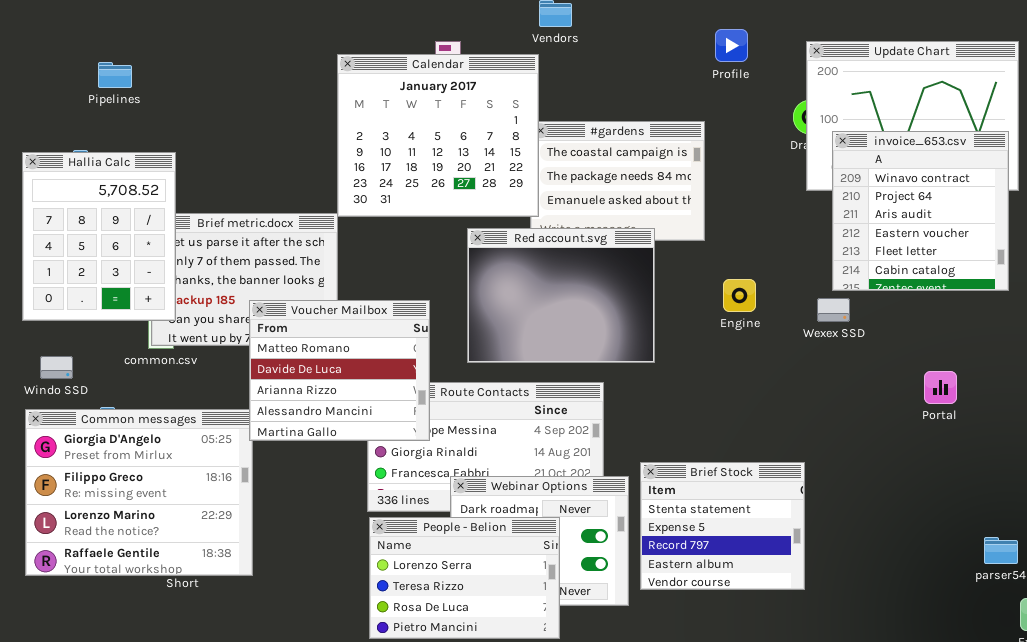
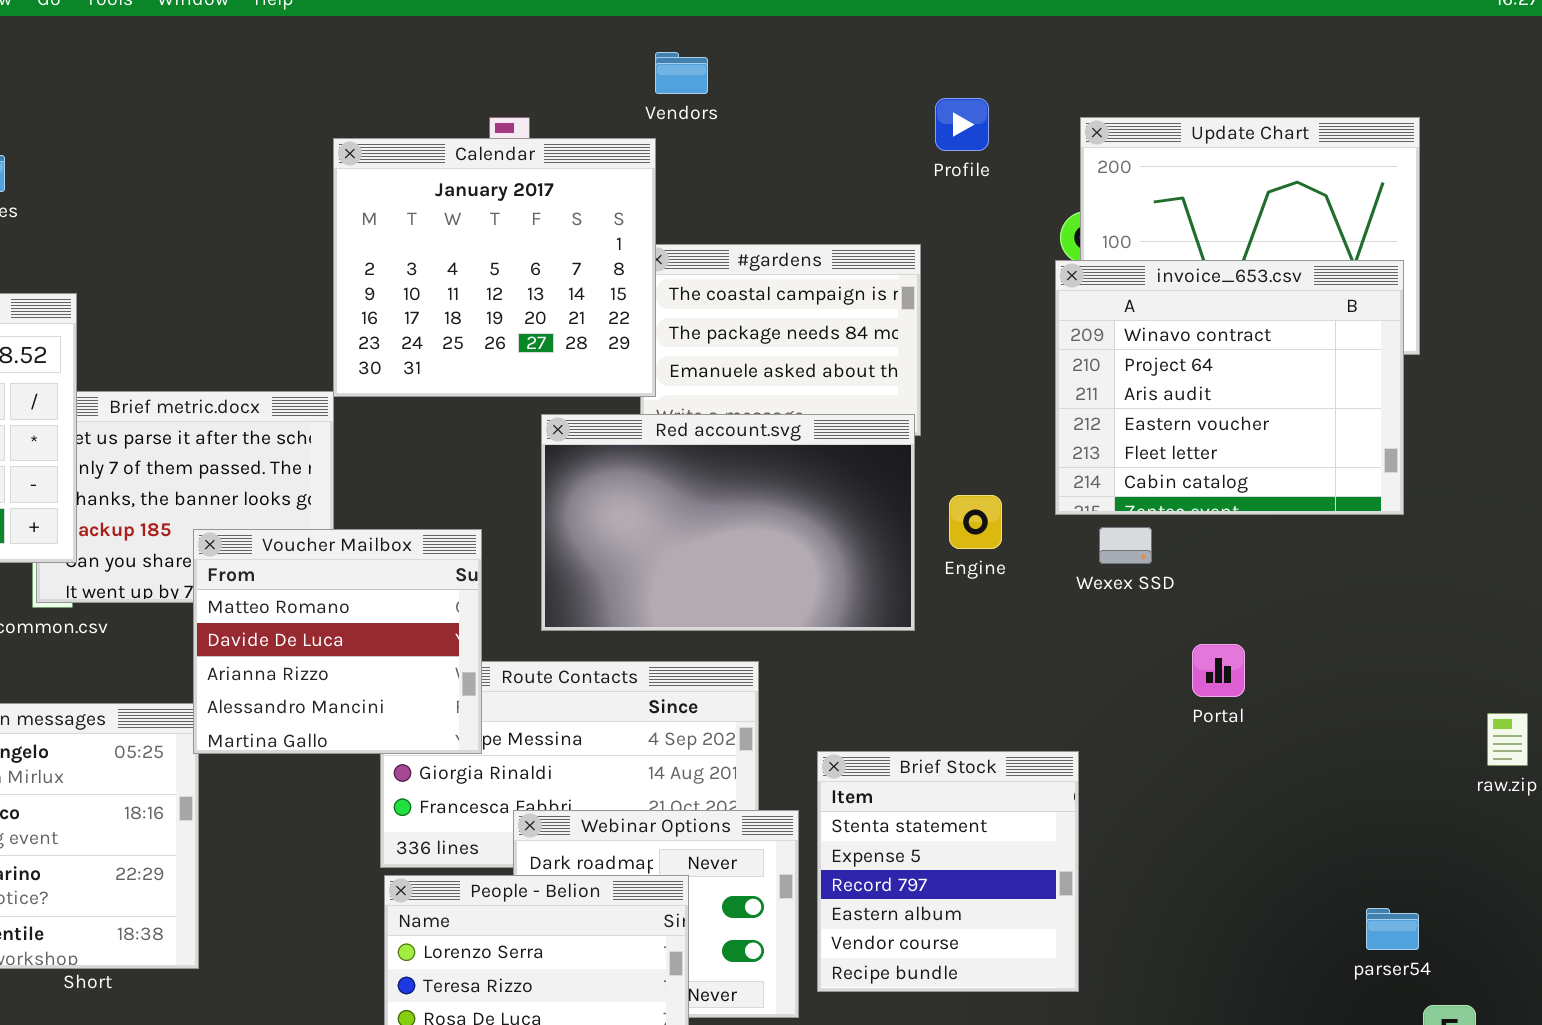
invoice_653.csv: [832,131,1009,291] -> [1055,260,1404,515], resized
Red account.svg: [467,228,655,363] -> [541,414,915,631], resized
Portal: [924,371,957,404] -> [1192,644,1245,697], moved
Brief Stock: [640,462,805,590] -> [817,751,1079,992], resized

